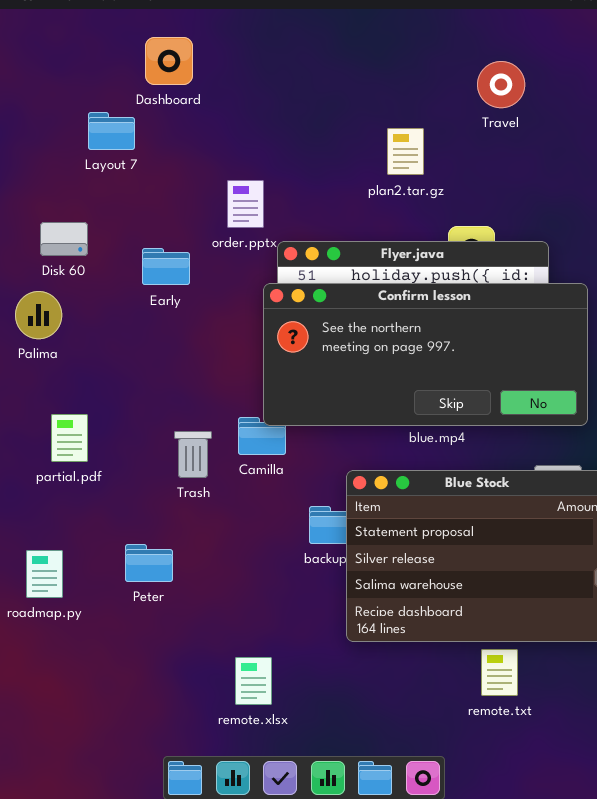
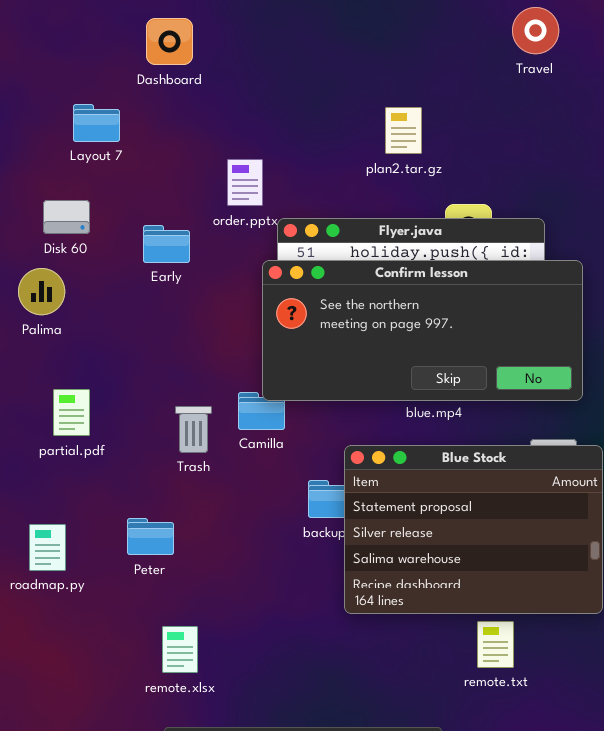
Travel: [477,61,525,108] -> [512,7,559,54], moved
Layout 7: [88,112,135,150] -> [73,104,120,142], moved
remote.xlsx: [235,657,272,705] -> [162,626,198,673], moved

